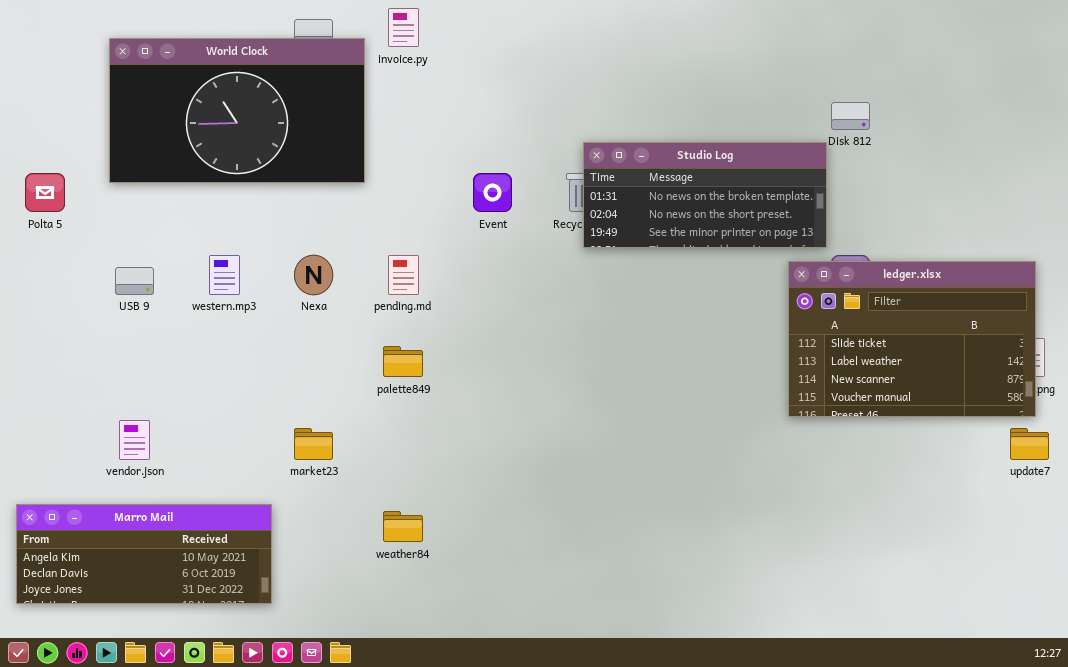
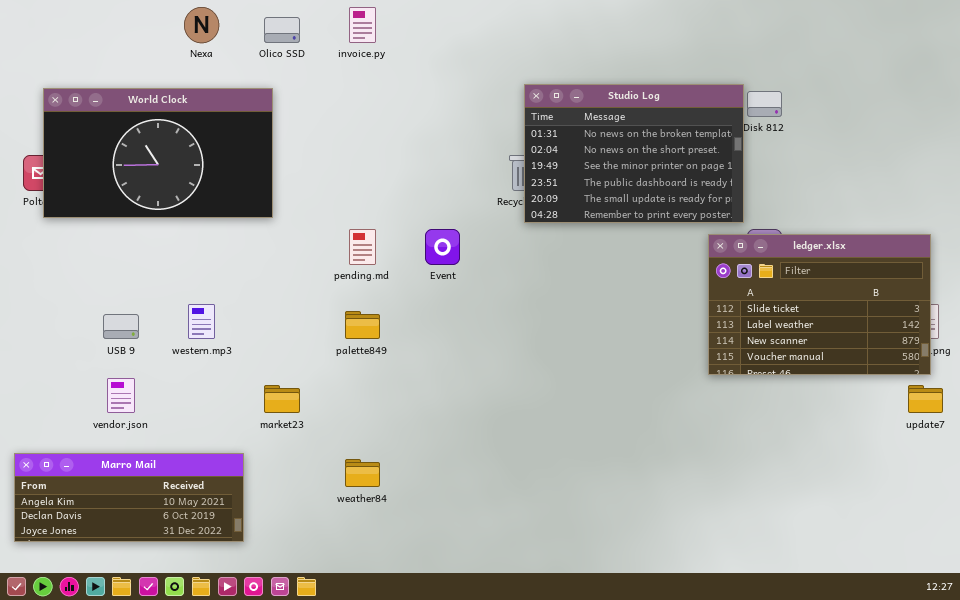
World Clock: [109,38,365,183] -> [43,88,273,218], moved
Studio Log: [583,142,827,248] -> [524,84,744,223], resized
Event: [473,173,512,212] -> [425,229,460,265], moved
western.mp3: [209,255,240,295] -> [188,304,215,339], moved
Nexa: [294,255,333,295] -> [184,7,219,43], moved
USB 9: [115,267,154,295] -> [103,314,139,339], moved

